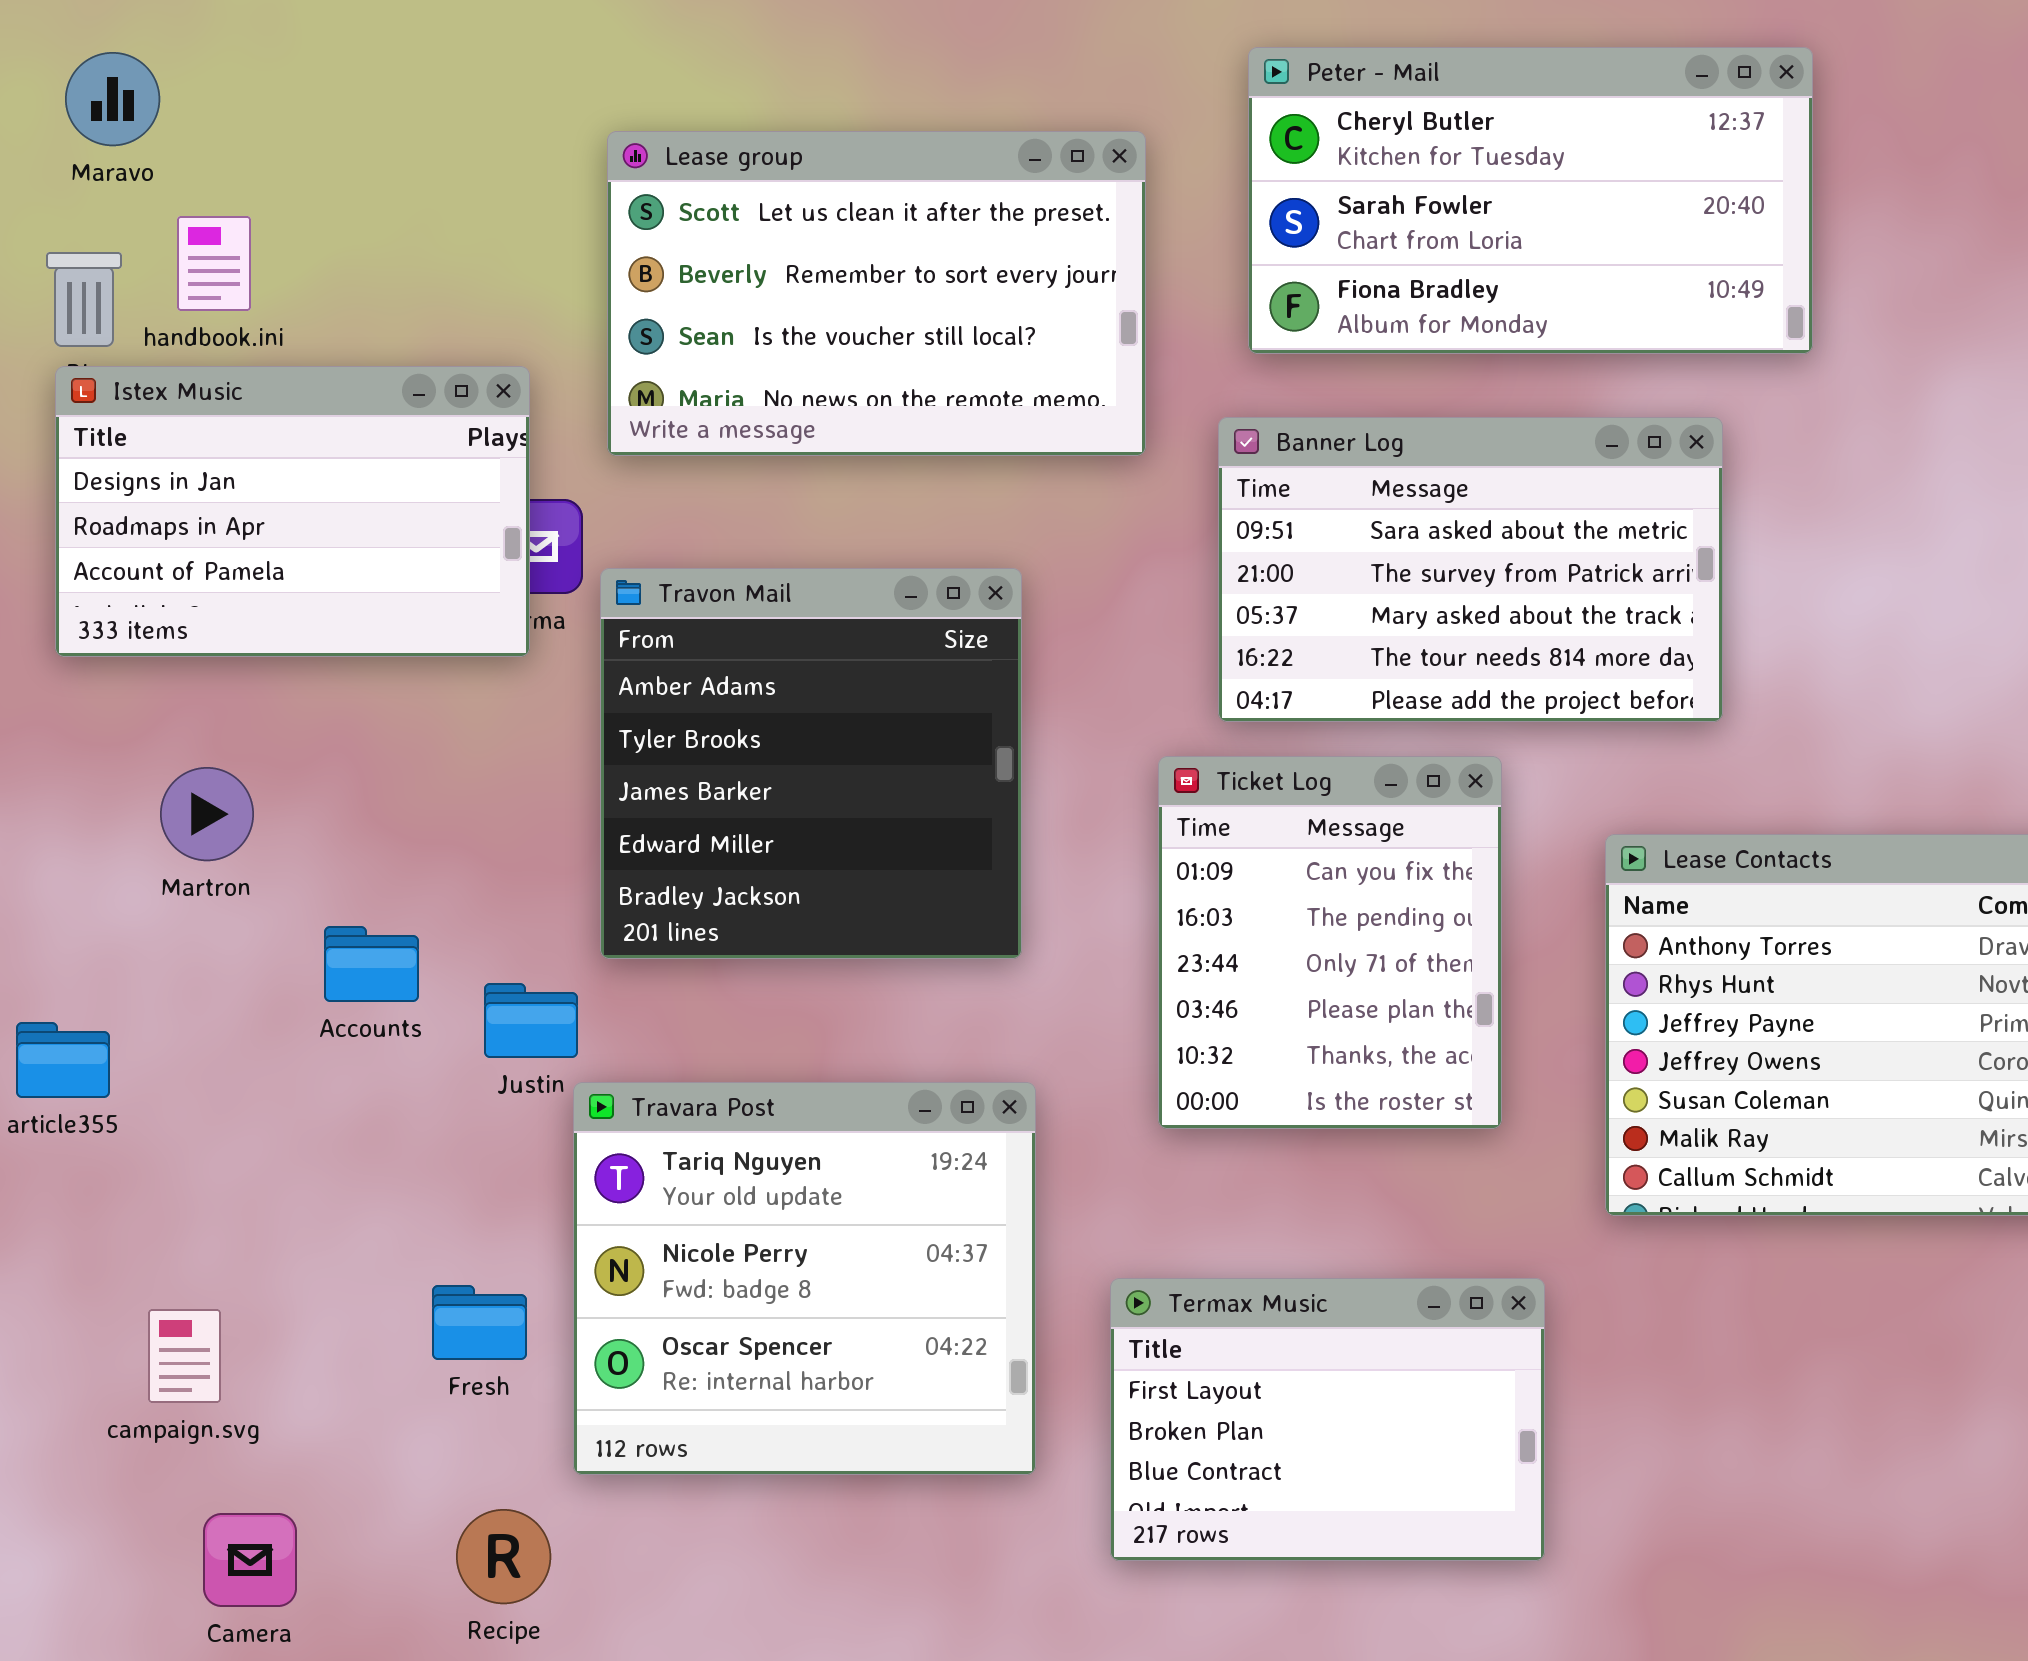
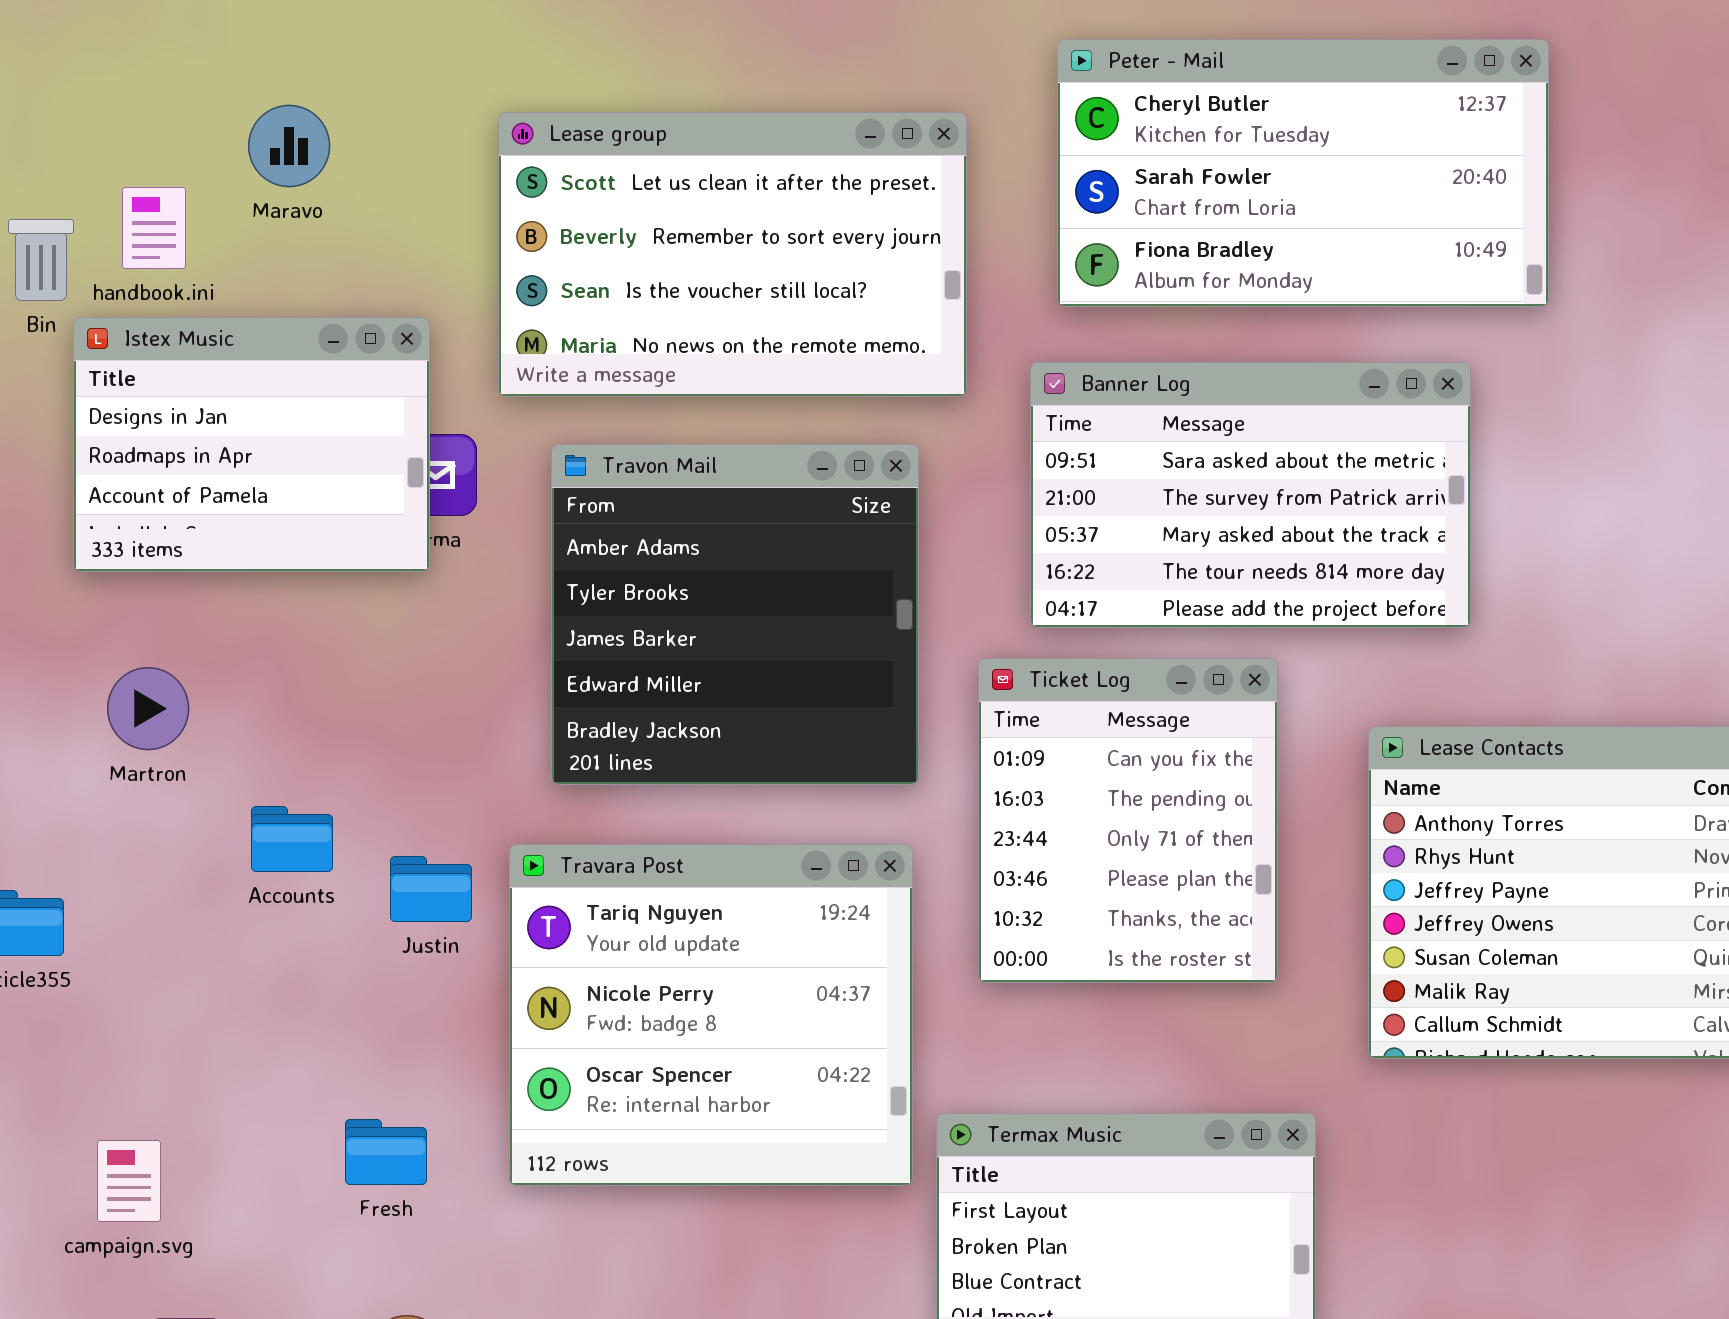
Maravo: [65,52,160,146] -> [248,105,330,187], moved
Istex Music: [55,366,530,657] -> [73,317,430,572], resized
Travon Mail: [600,568,1022,959] -> [551,444,919,785], moved
Travara Post: [573,1082,1036,1475] -> [509,844,913,1186], moved

